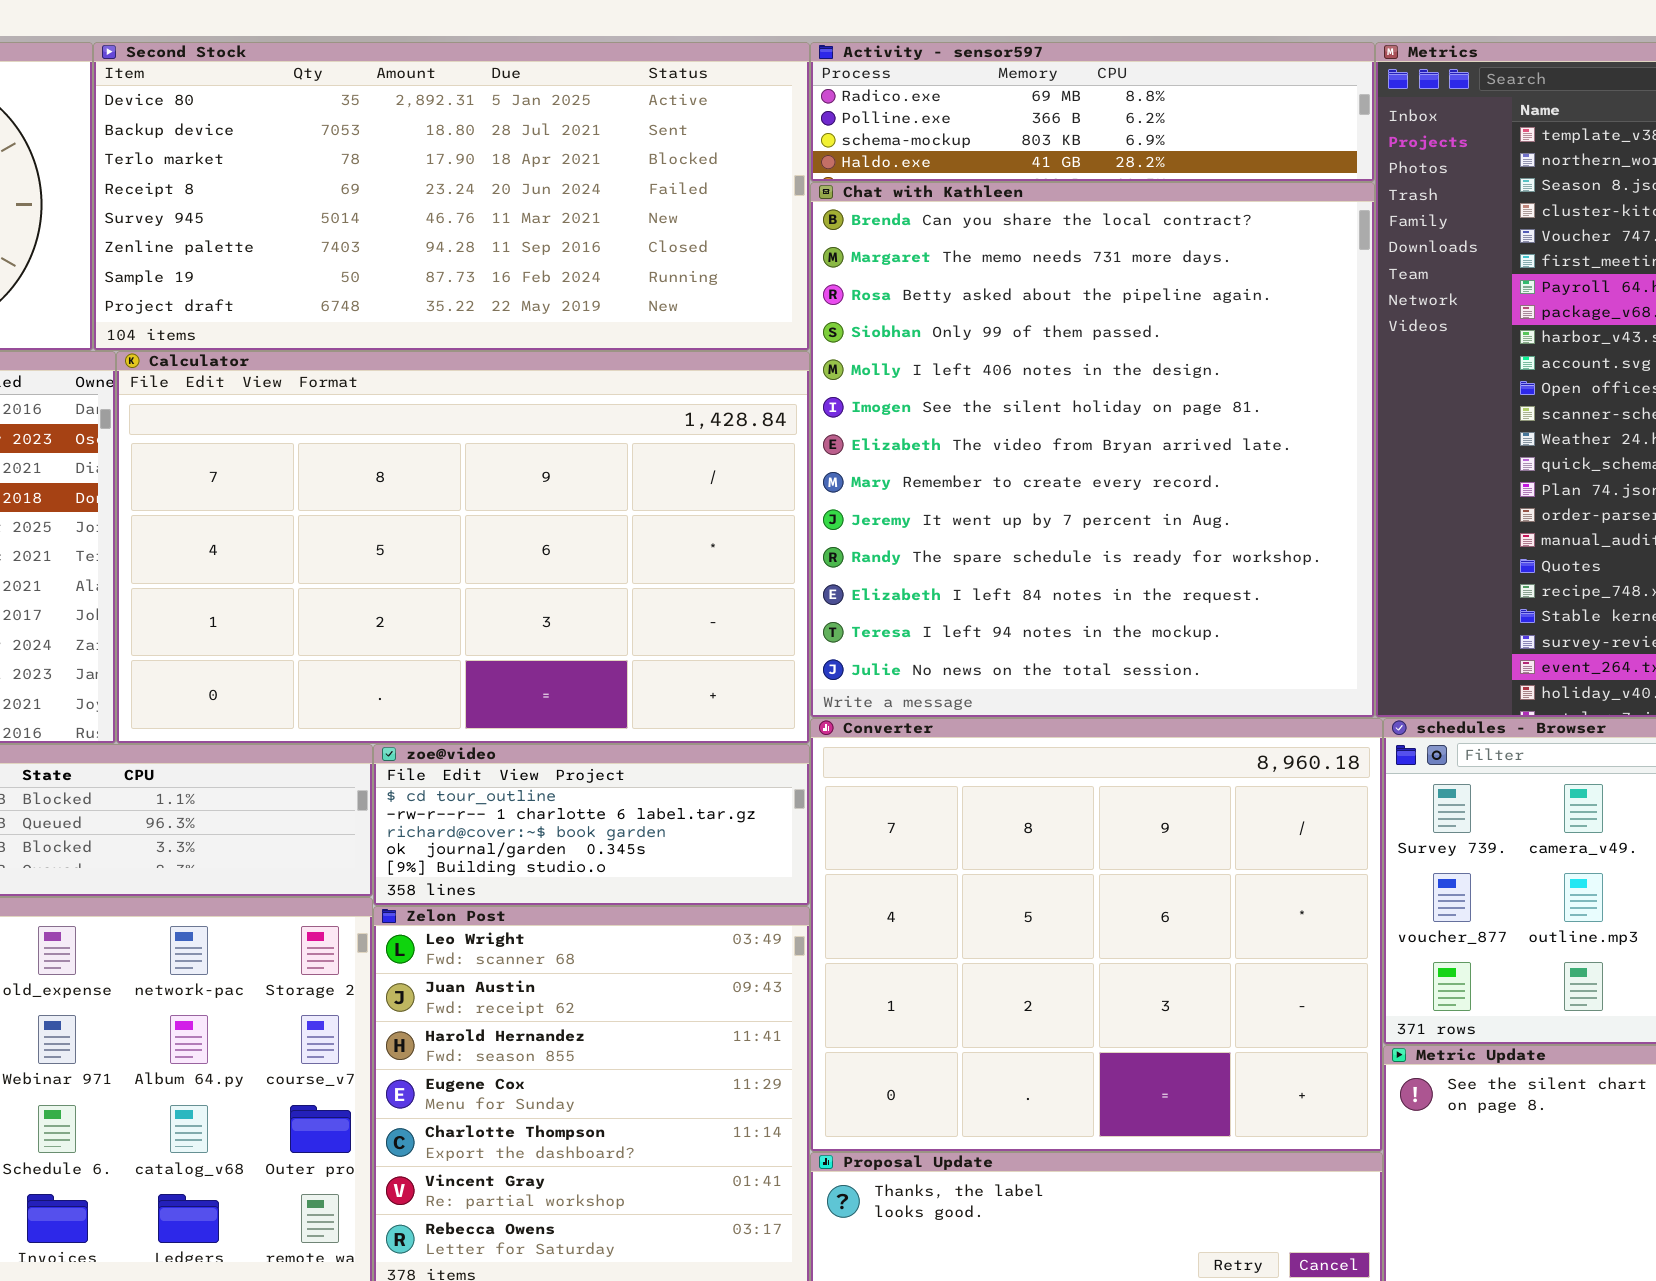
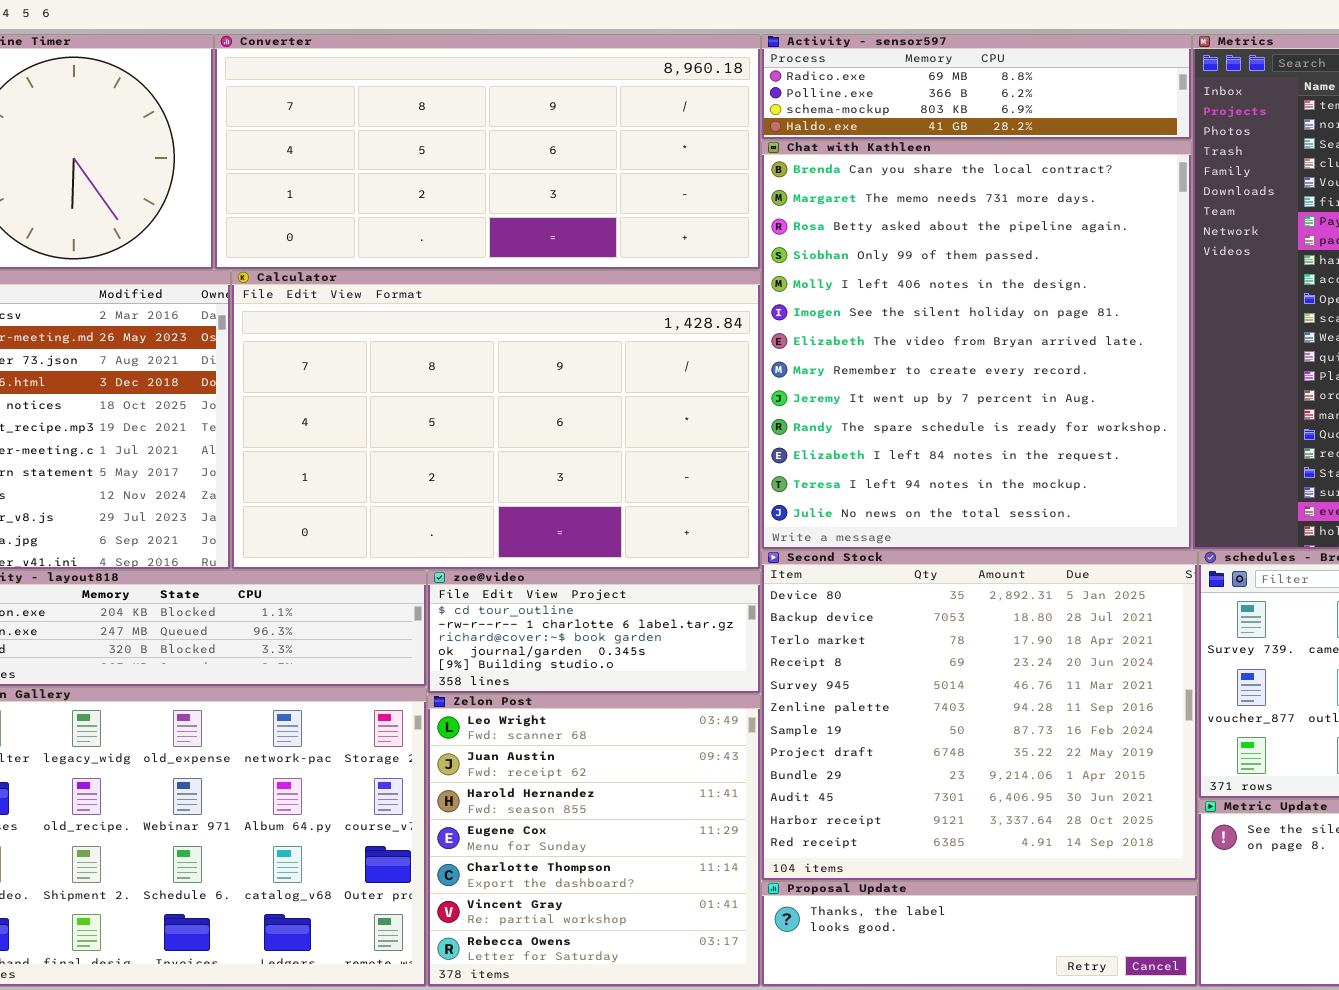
Second Stock: [93,42,810,351] -> [761,550,1198,881], moved, resized
Converter: [810,718,1383,1152] -> [214,34,761,270], moved, resized

